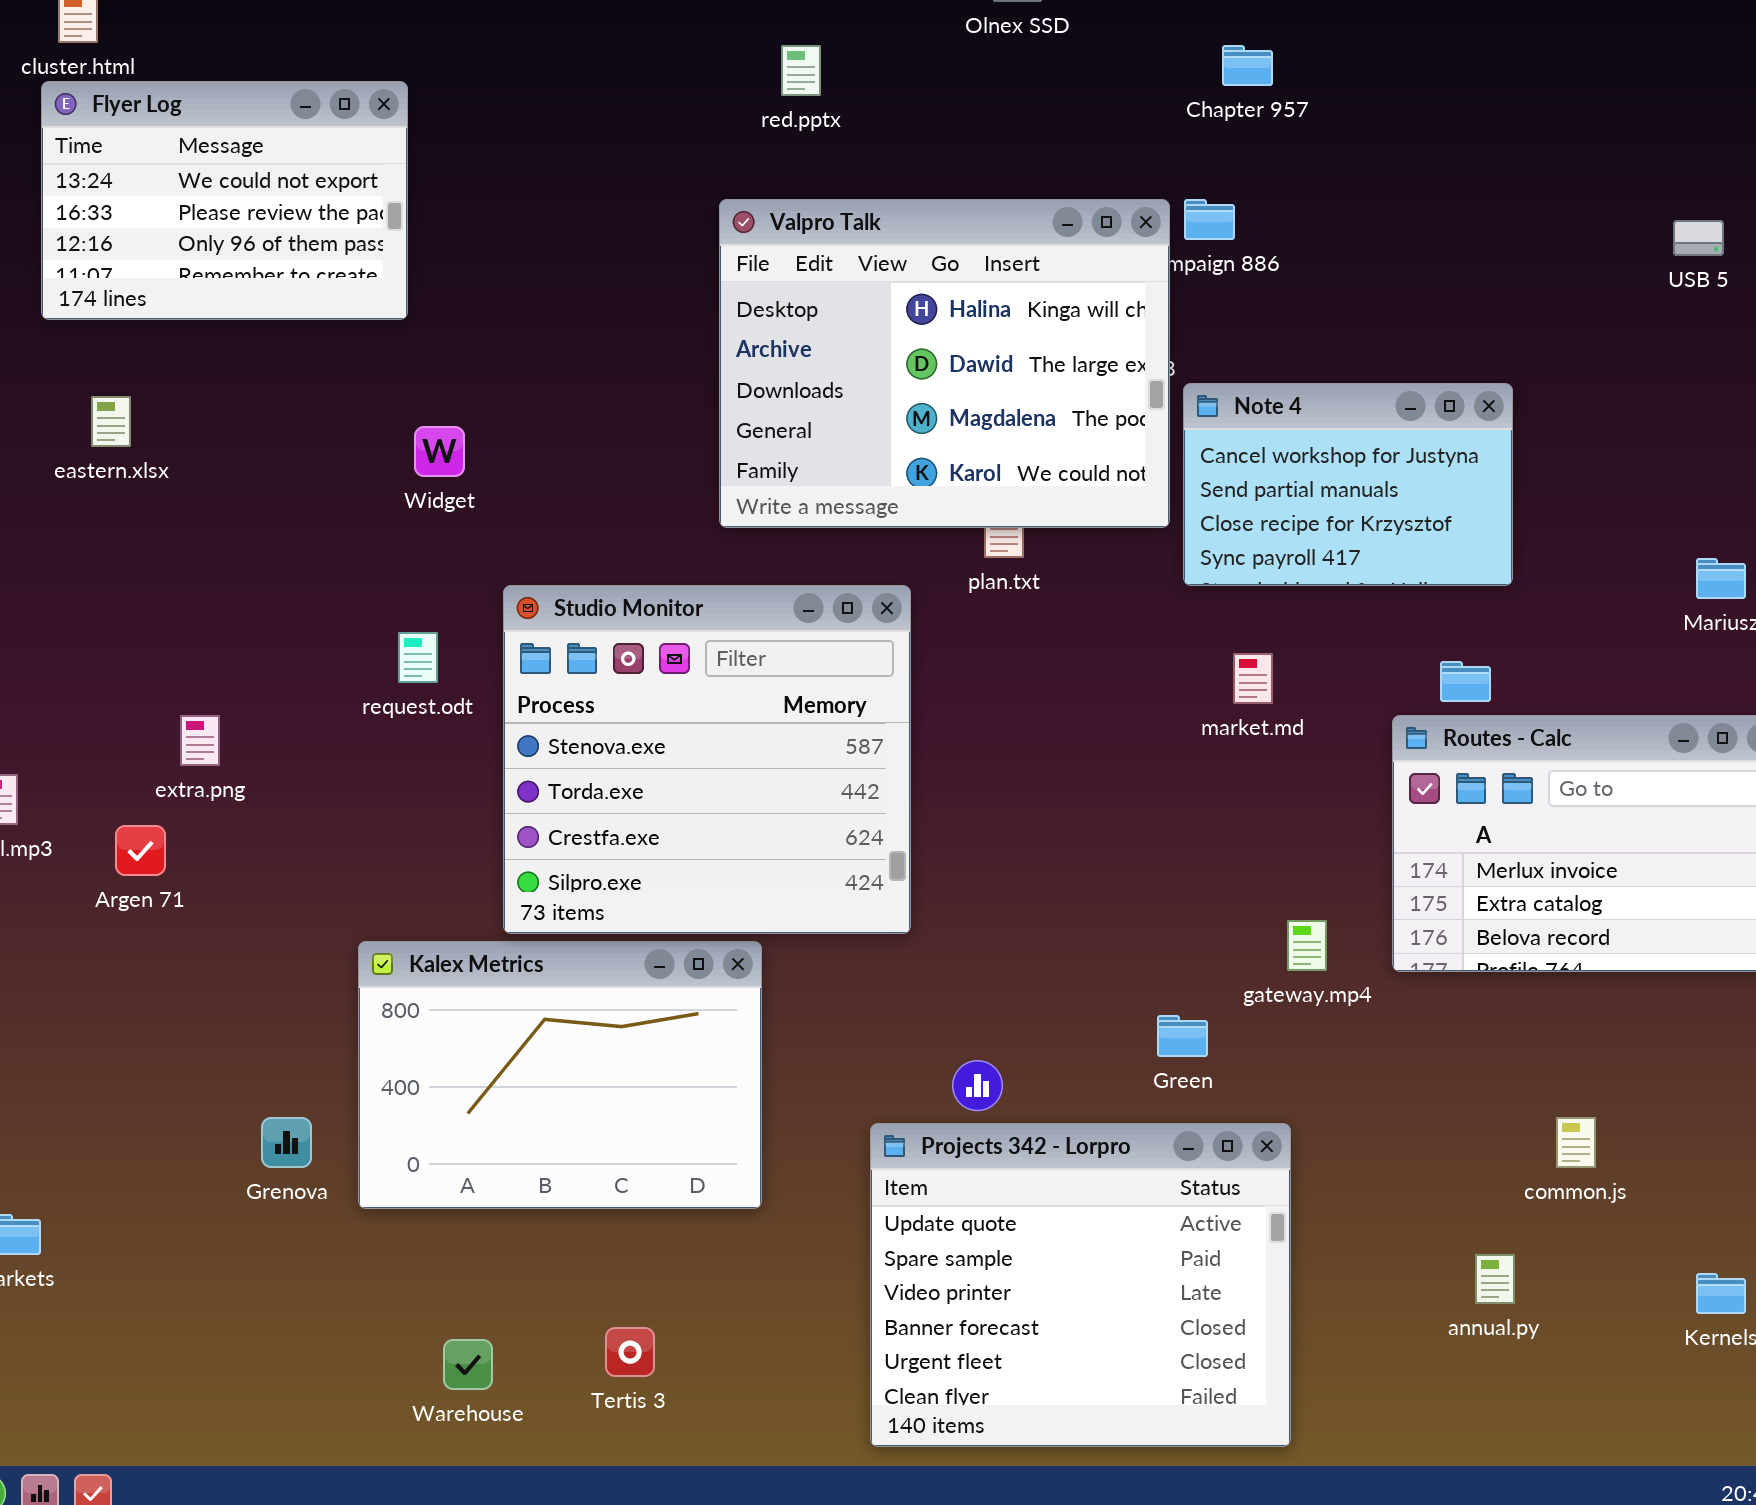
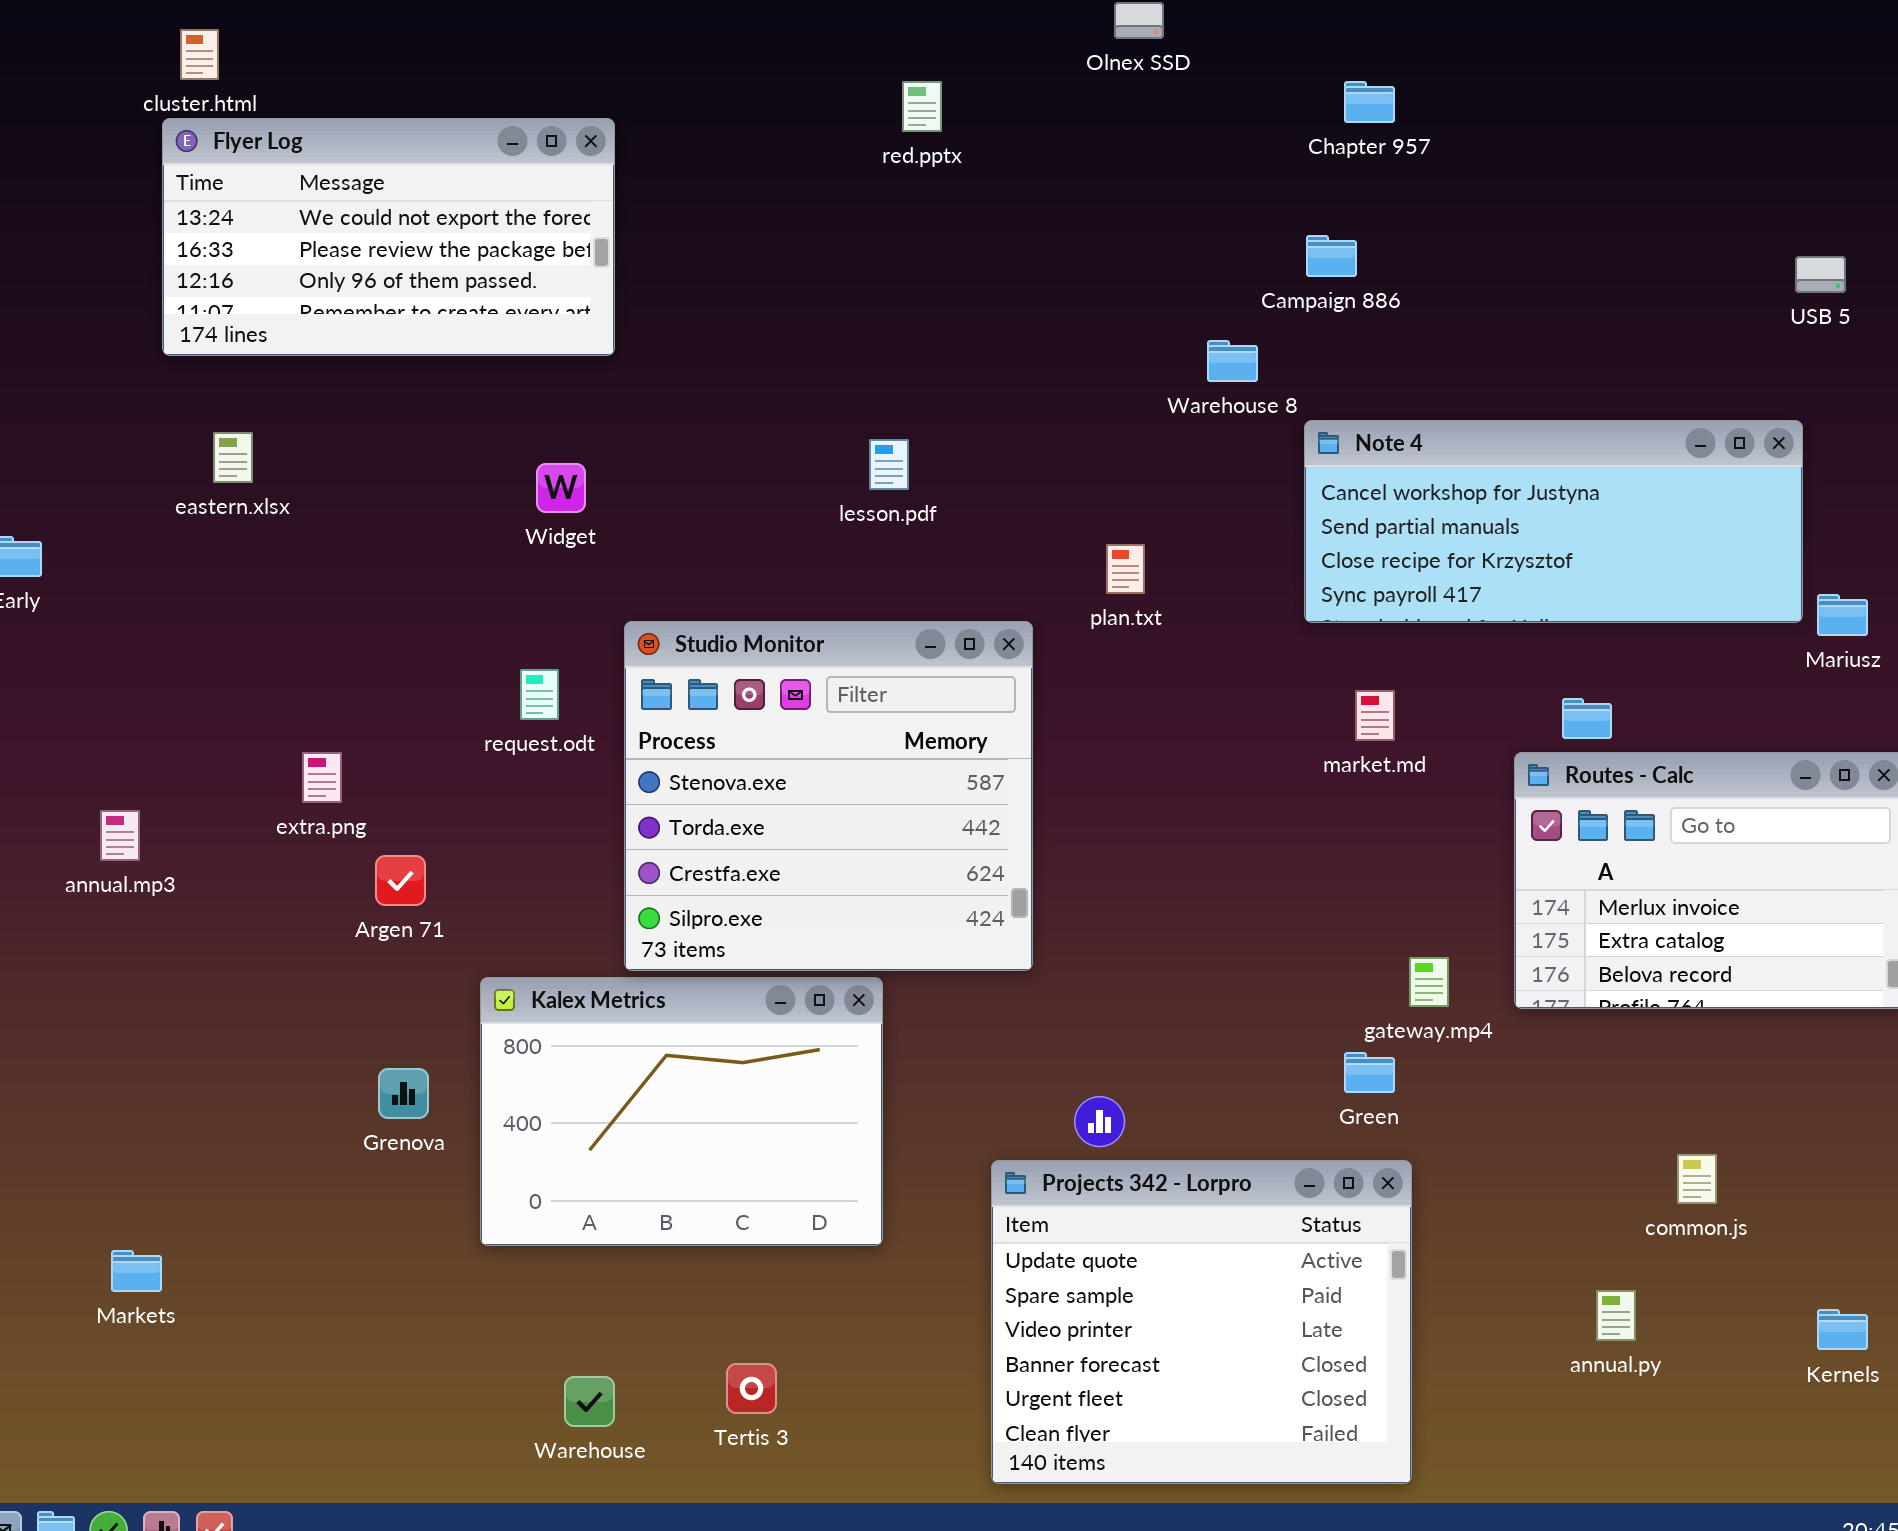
Flyer Log: [41,81,408,320] -> [162,118,615,356], resized
Valpro Talk: [719,199,1170,528] -> none, closed
Note 4: [1183,383,1513,586] -> [1304,420,1803,623], resized
Argen 71: [115,825,166,876] -> [375,855,426,906], moved
Green: [1157,1015,1208,1057] -> [1344,1052,1395,1093], moved
Grenova: [261,1117,312,1168] -> [378,1068,429,1119], moved

